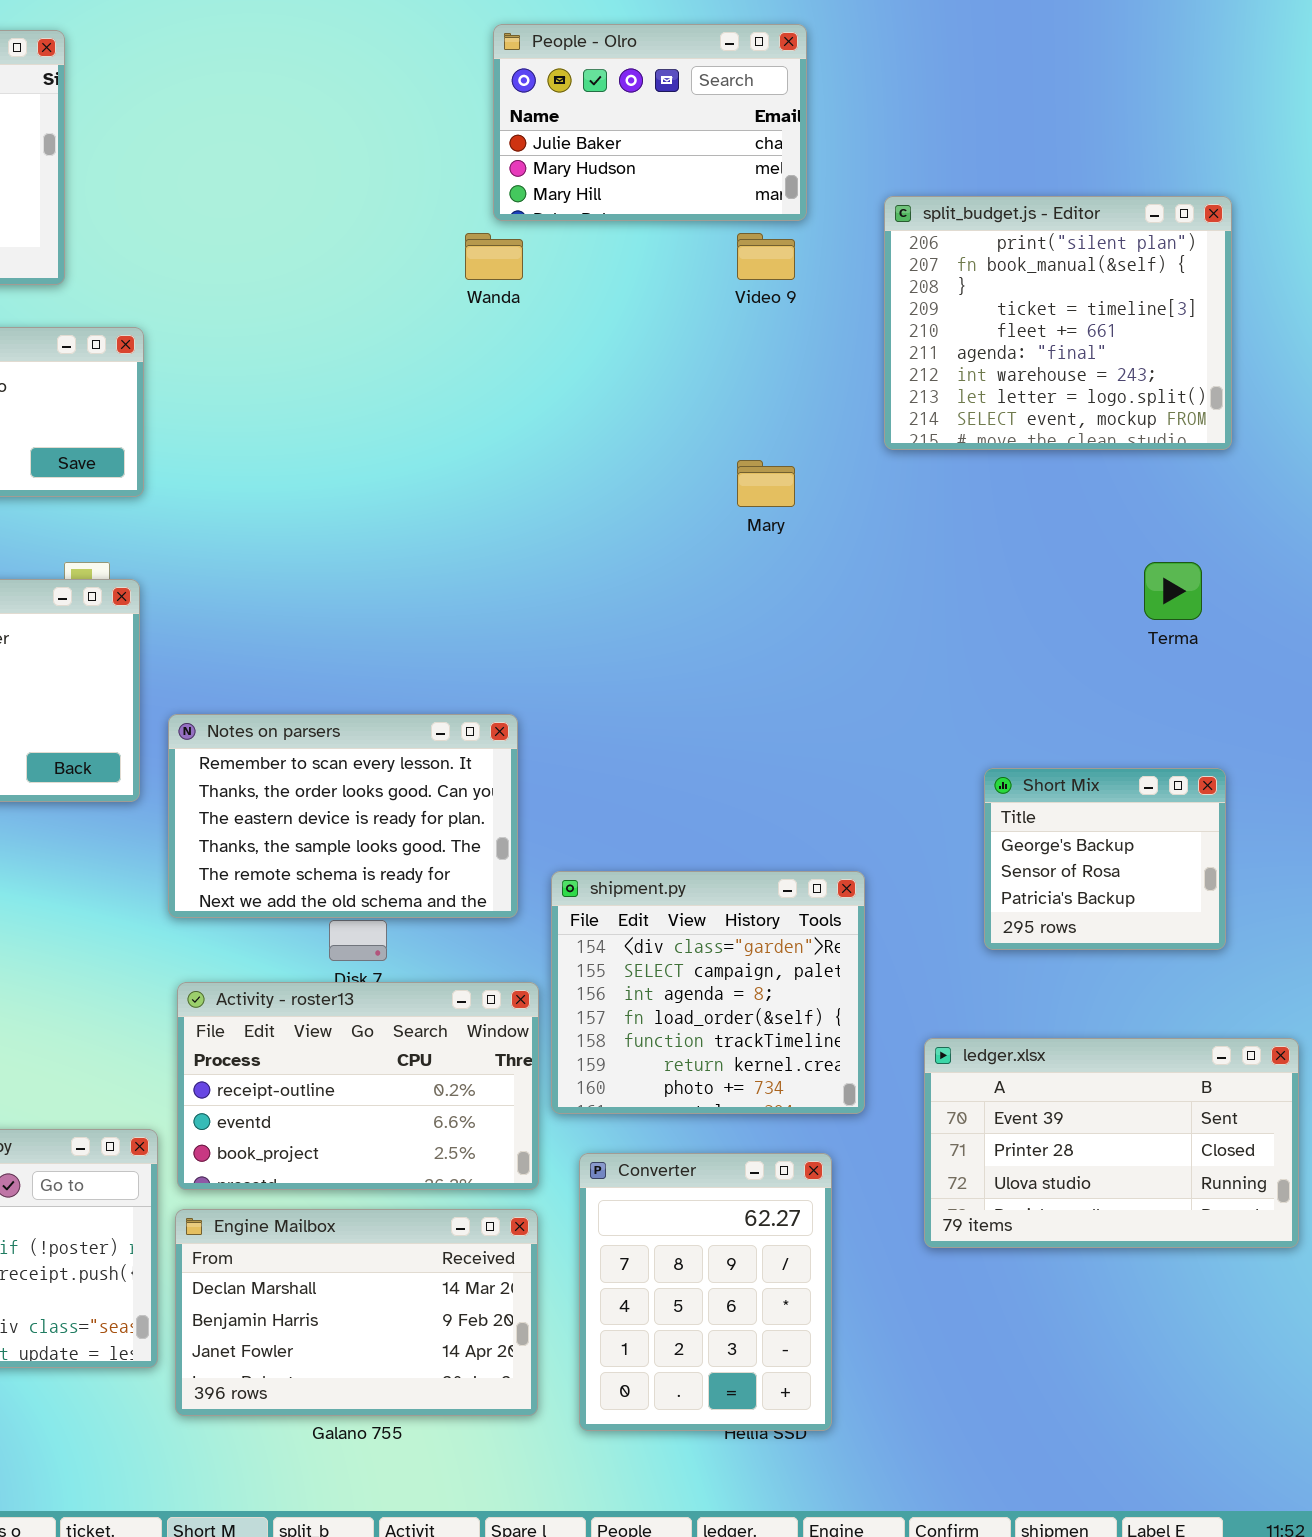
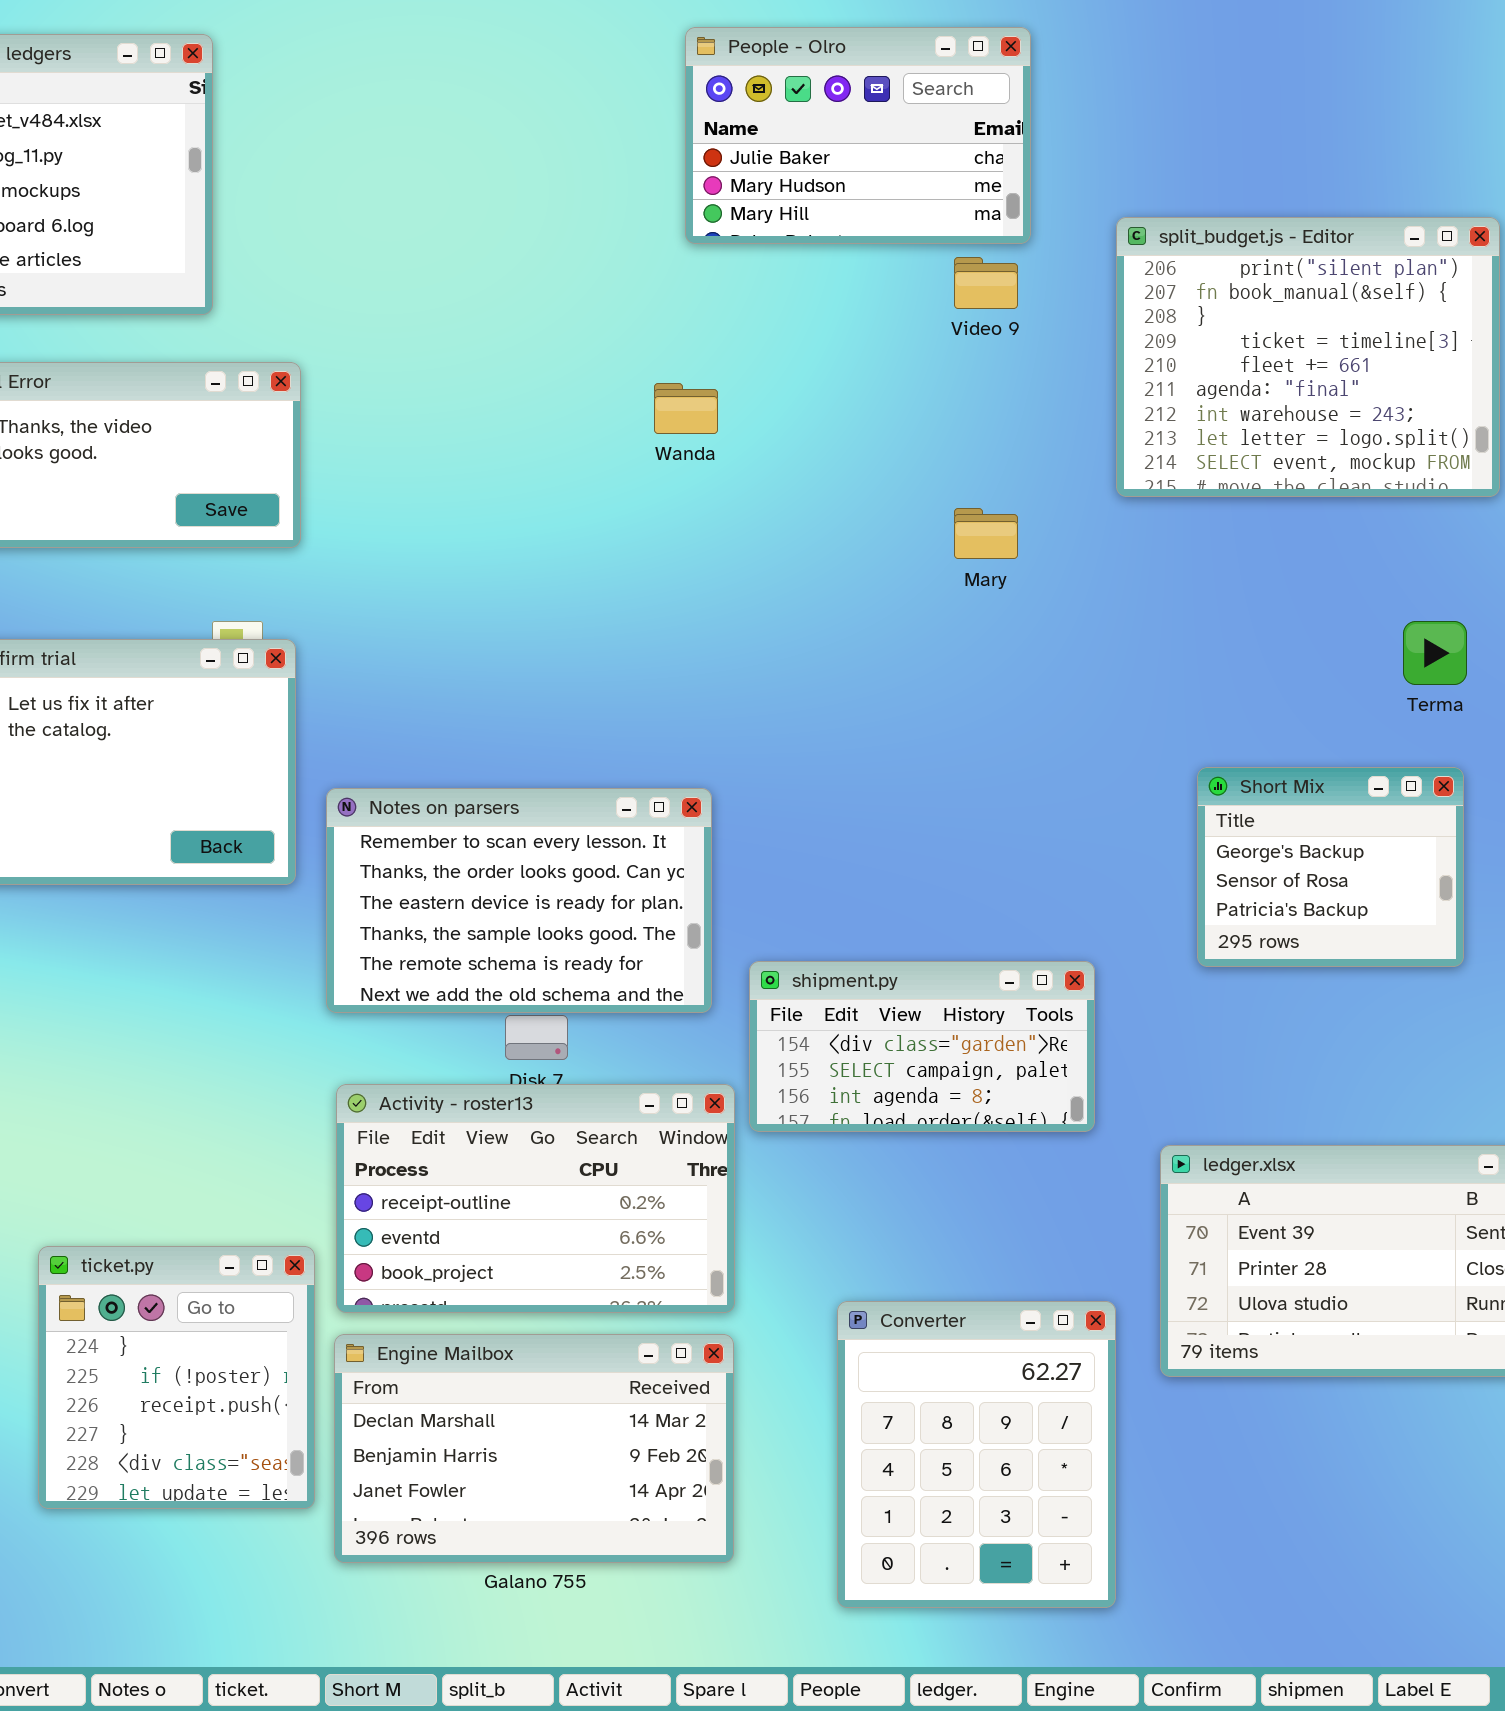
Wanda: [465,233,523,280] -> [654,383,718,434], moved
Short Mix: [984,768,1226,950] -> [1197,767,1464,967], moved
shipment.py: [551,871,865,1114] -> [749,961,1095,1132], resized
Converter: [579,1153,832,1431] -> [837,1301,1116,1608], moved

